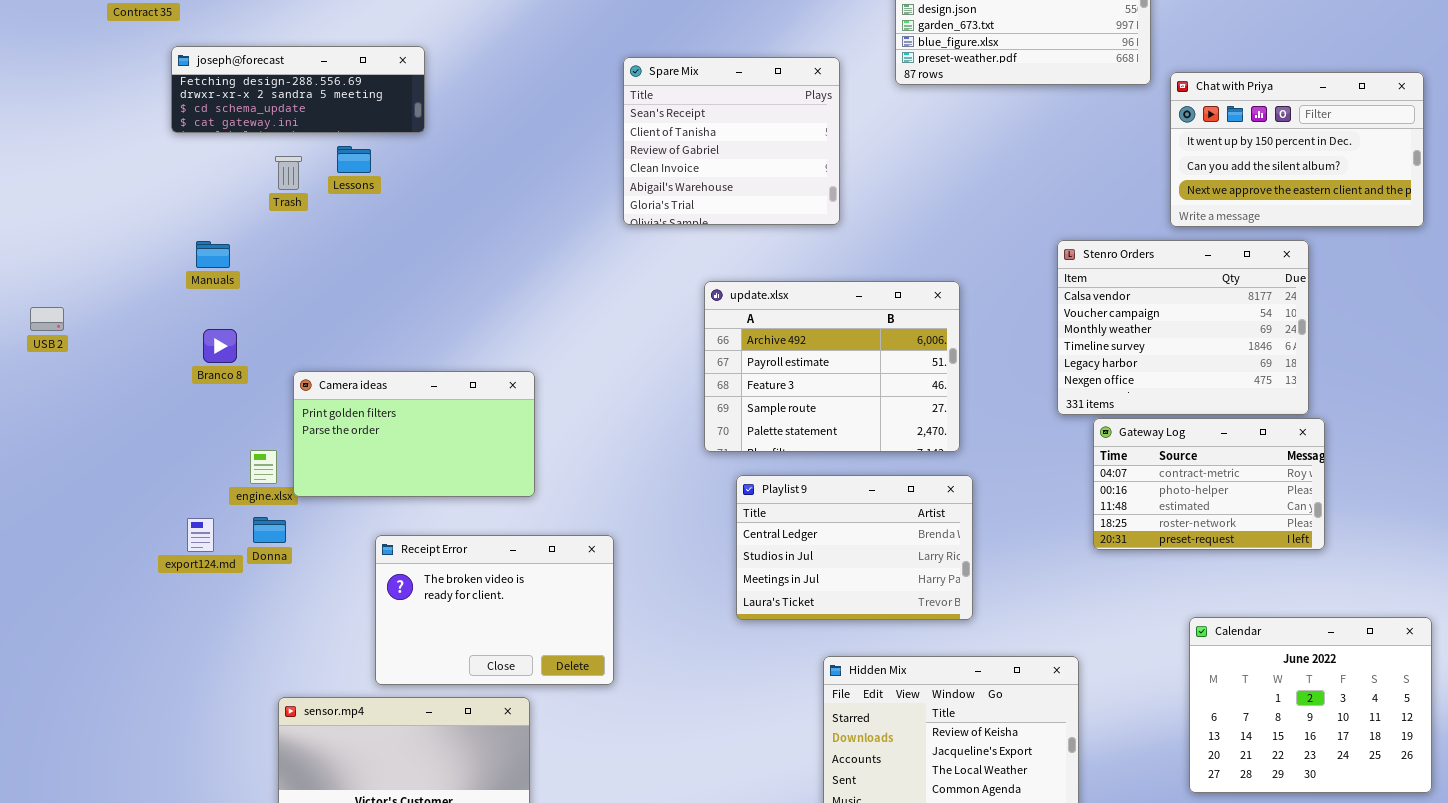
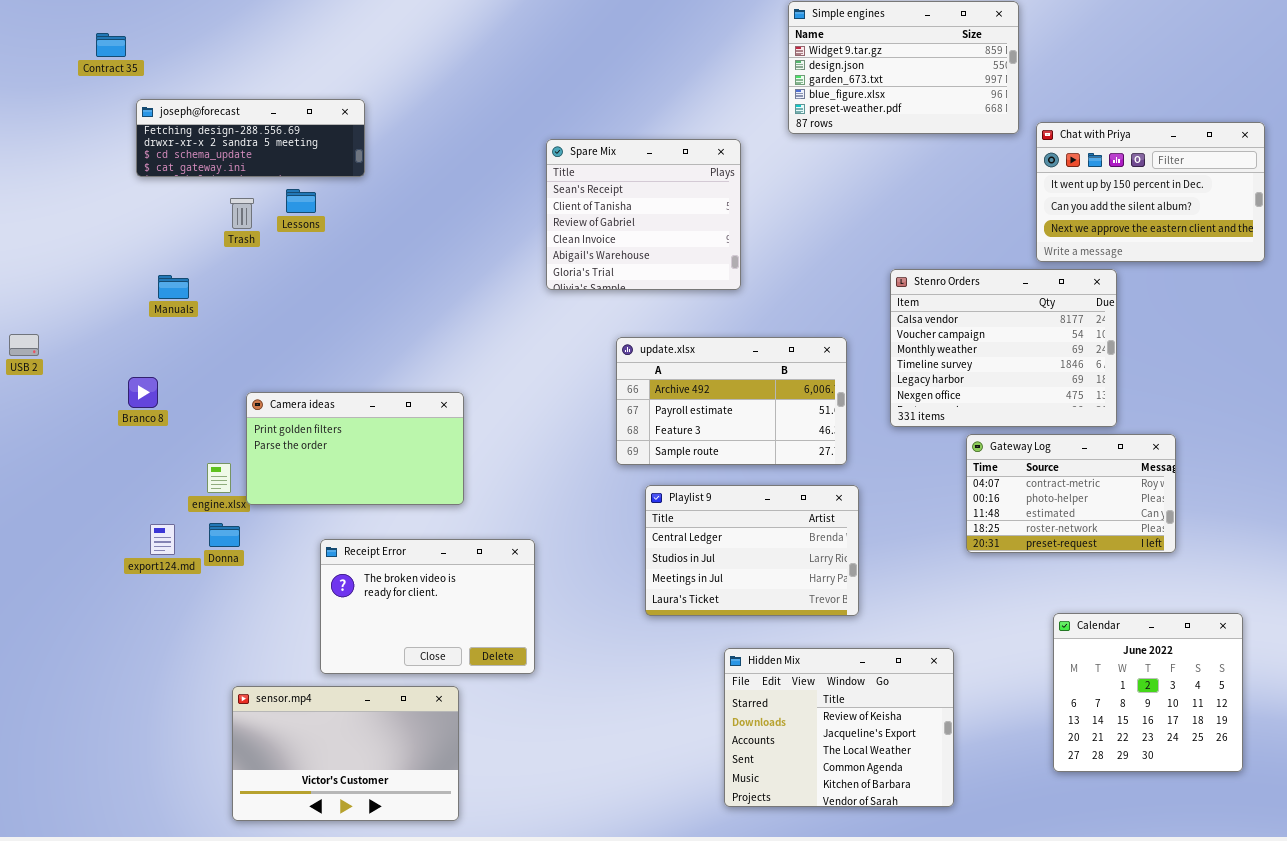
Spare Mix: [623,57,840,225] -> [546,139,741,290], moved
Stenro Orders: [1057,240,1309,415] -> [890,269,1117,427], moved
update.xlsx: [704,281,960,452] -> [616,337,847,465], resized
Branco 8: [203,329,237,363] -> [128,377,158,408], moved
Calendar: [1189,617,1432,793] -> [1053,613,1243,772], resized

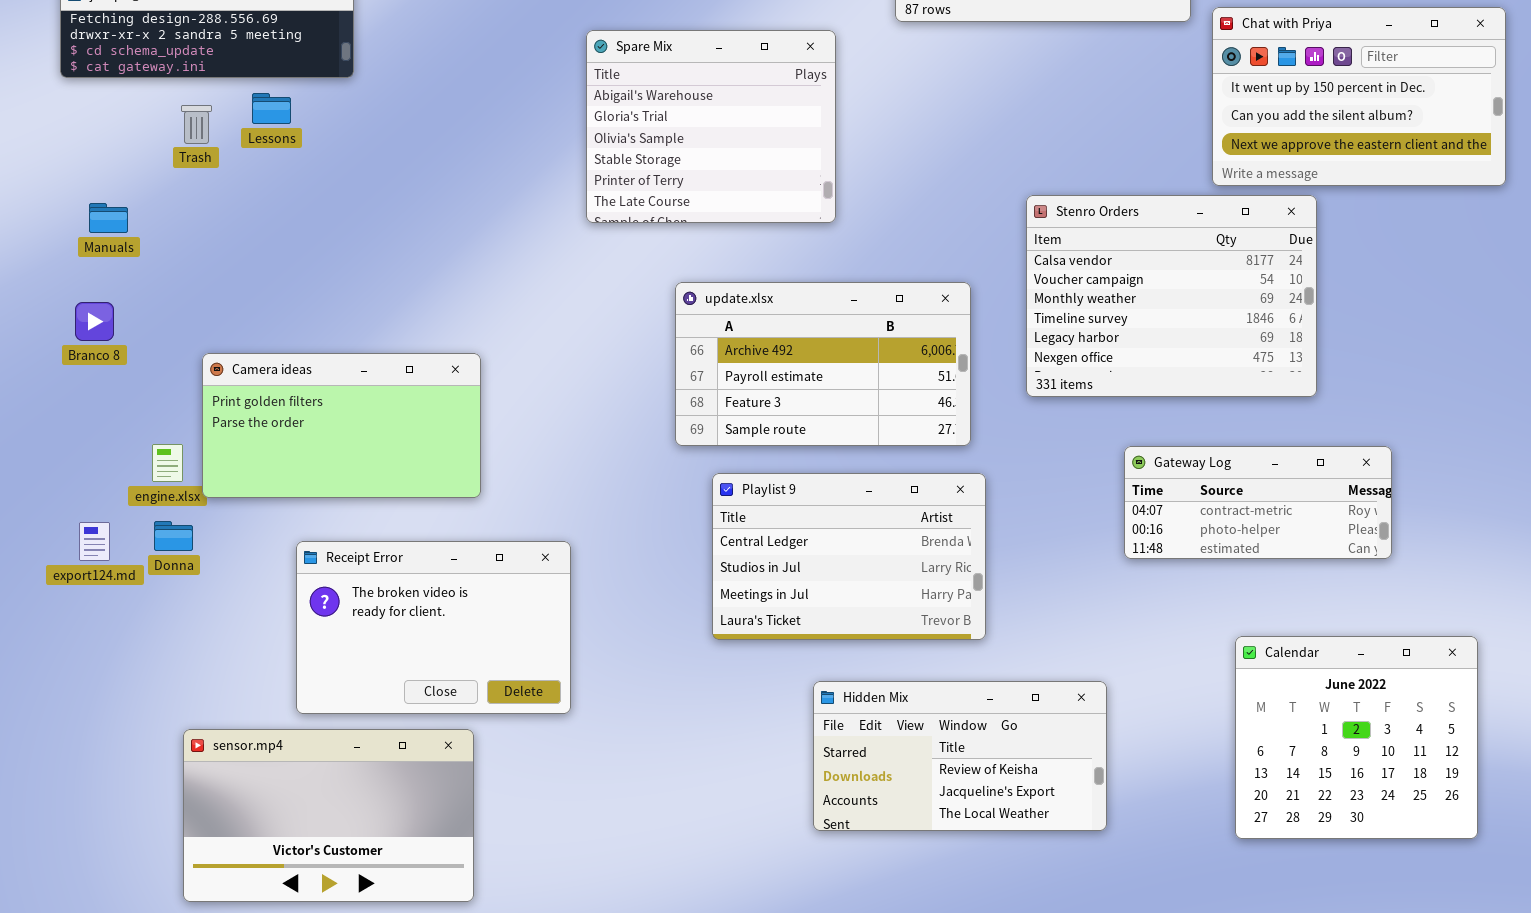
Spare Mix: [546,139,741,290] -> [586,30,836,223], scrolled down 4 rows
Branco 8: [128,377,158,408] -> [75,302,114,341], moved
Gateway Log: [966,434,1176,553] -> [1124,446,1392,559], resized
Hidden Mix: [724,648,954,807] -> [813,681,1107,831], resized

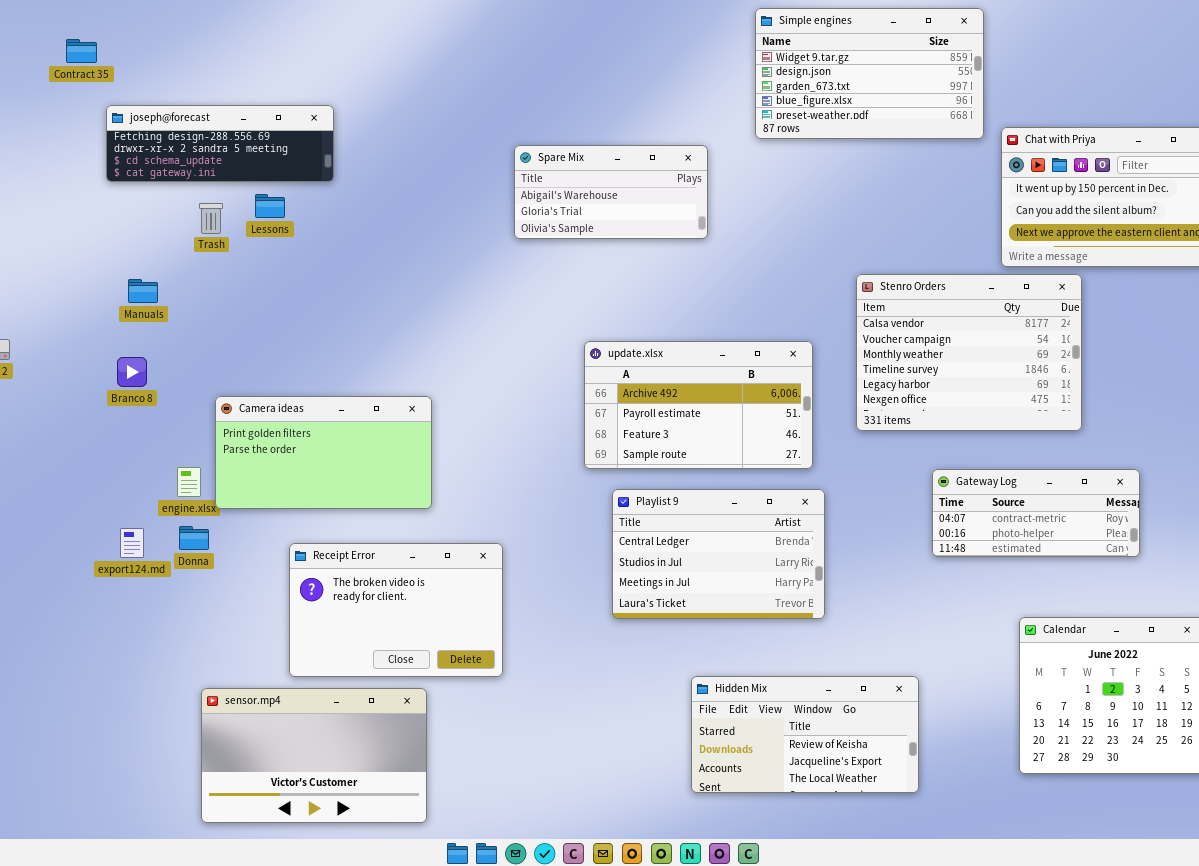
Spare Mix: [586,30,836,223] -> [514,145,708,239], resized
Hidden Mix: [813,681,1107,831] -> [691,676,919,793], moved

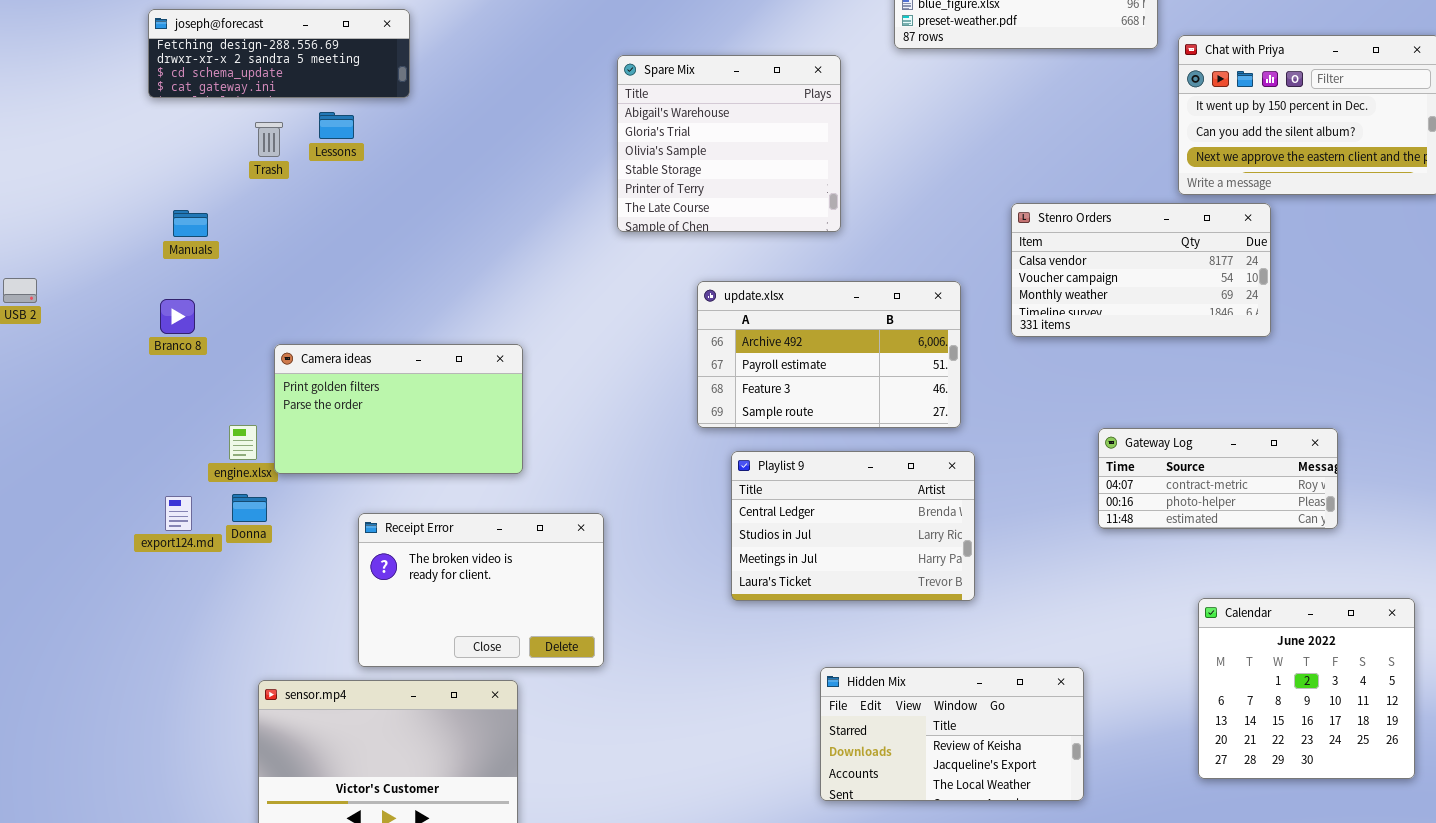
Spare Mix: [514,145,708,239] -> [617,55,841,232], resized
Stenro Orders: [856,274,1082,431] -> [1011,203,1271,337], resized

